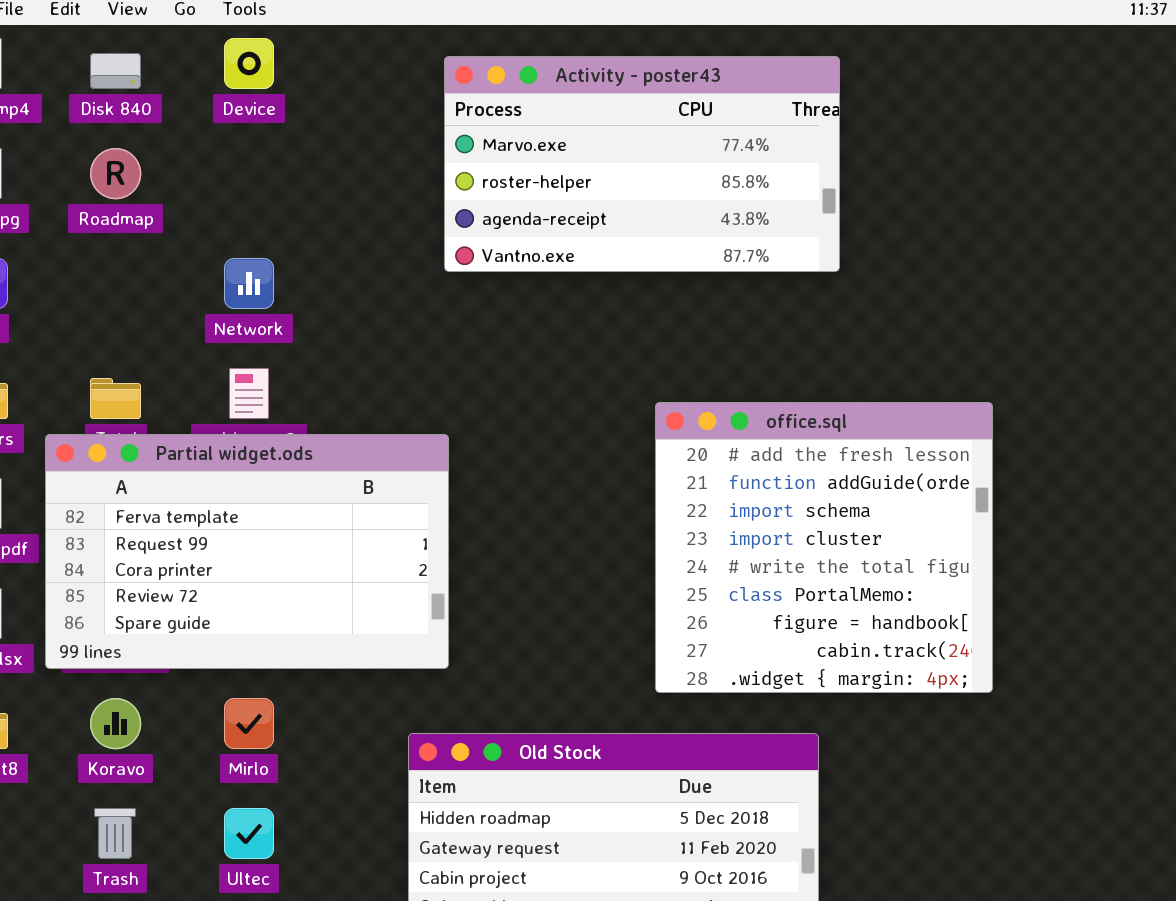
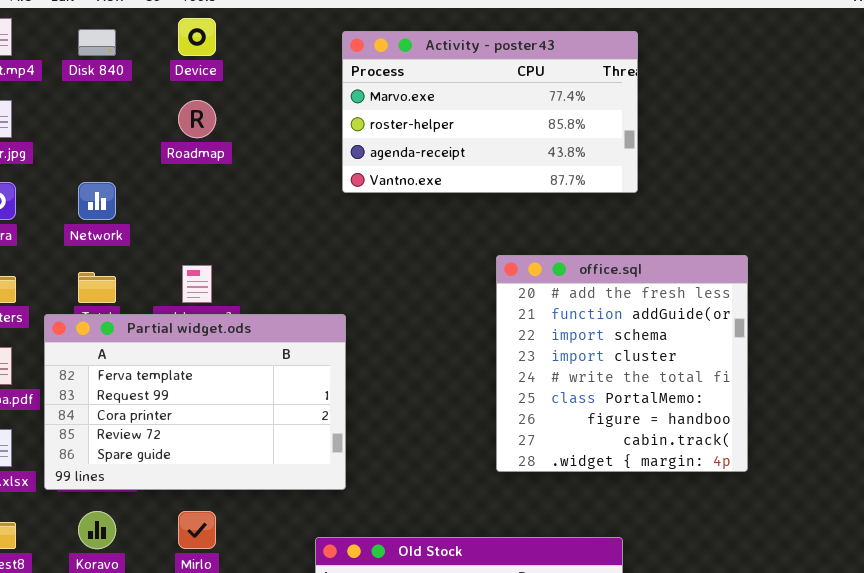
Roadmap: [90,148,141,199] -> [178,100,216,138], moved
Network: [224,258,274,309] -> [78,182,116,220], moved
office.sql: [655,402,993,693] -> [496,255,748,472], moved

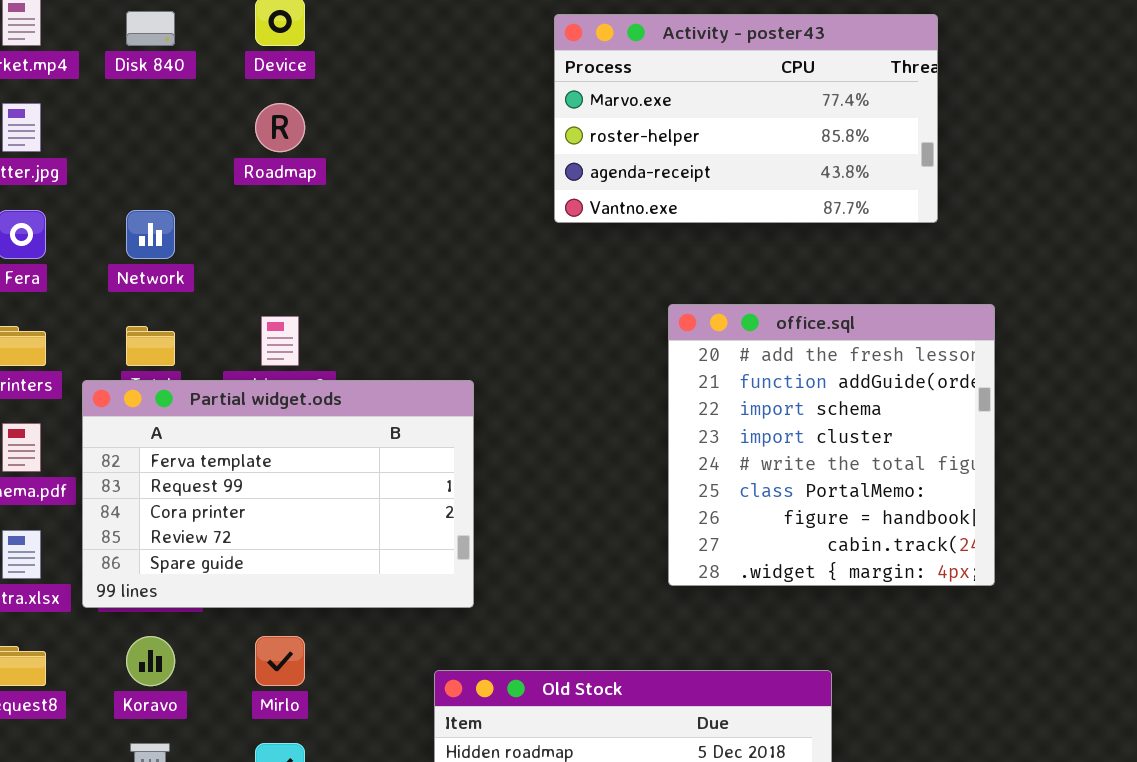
Activity - poster43: [342,31,638,193] -> [554,14,938,223], moved

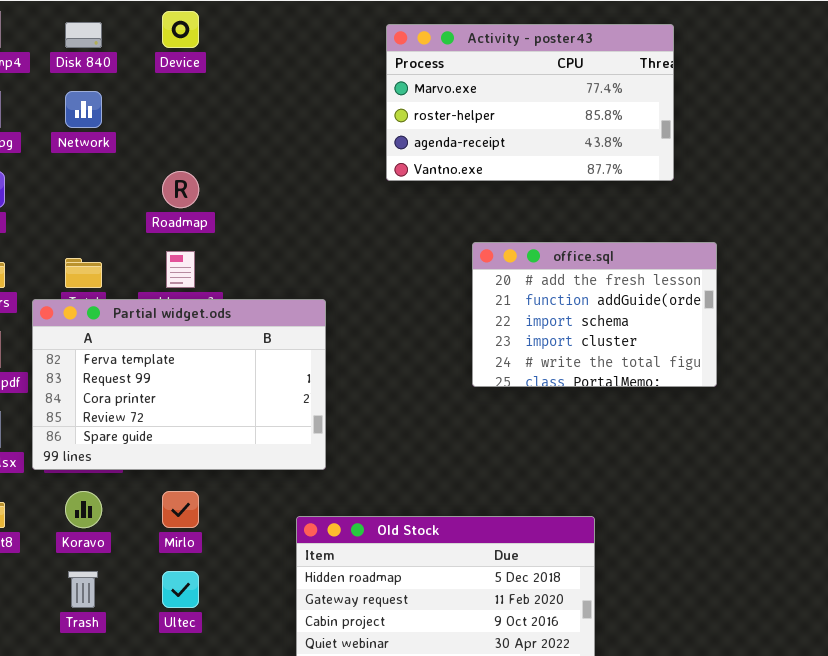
Roadmap: [255,103,305,152] -> [162,171,199,208], moved
Network: [126,210,175,259] -> [65,91,102,128], moved
office.sql: [668,304,995,586] -> [472,242,717,387], resized

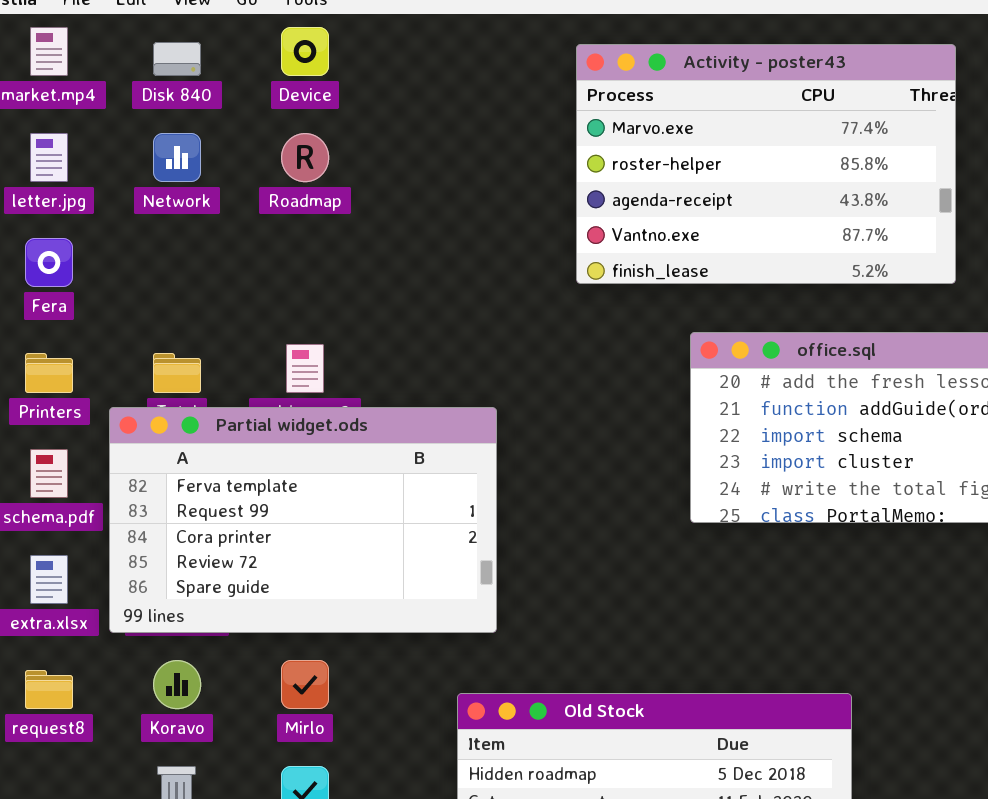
Activity - poster43: [386,24,674,181] -> [576,44,956,284], resized
Roadmap: [162,171,199,208] -> [281,133,329,182], moved

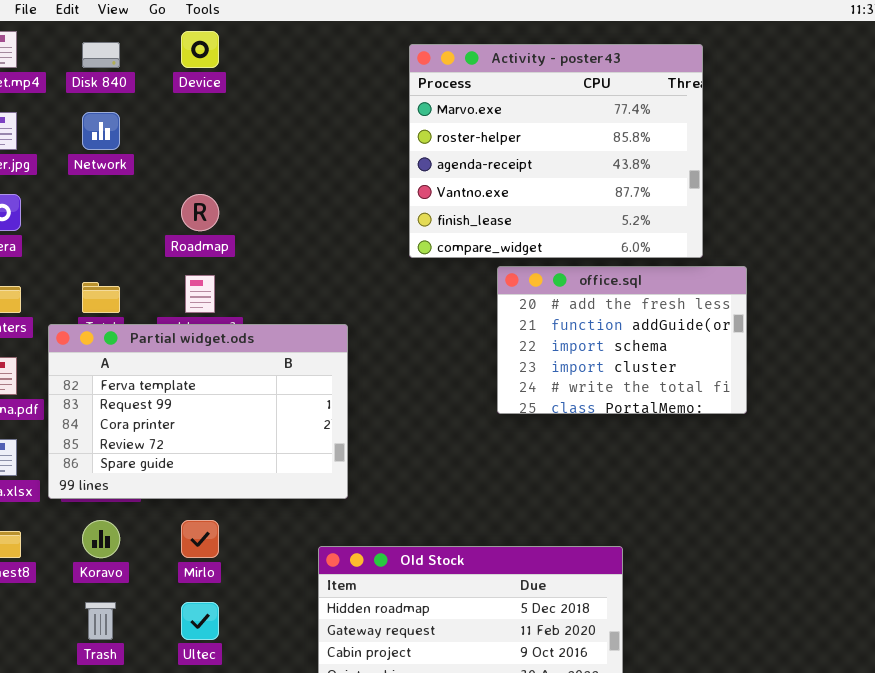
Activity - poster43: [576,44,956,284] -> [409,44,703,258], resized
Roadmap: [281,133,329,182] -> [181,194,219,231], moved

